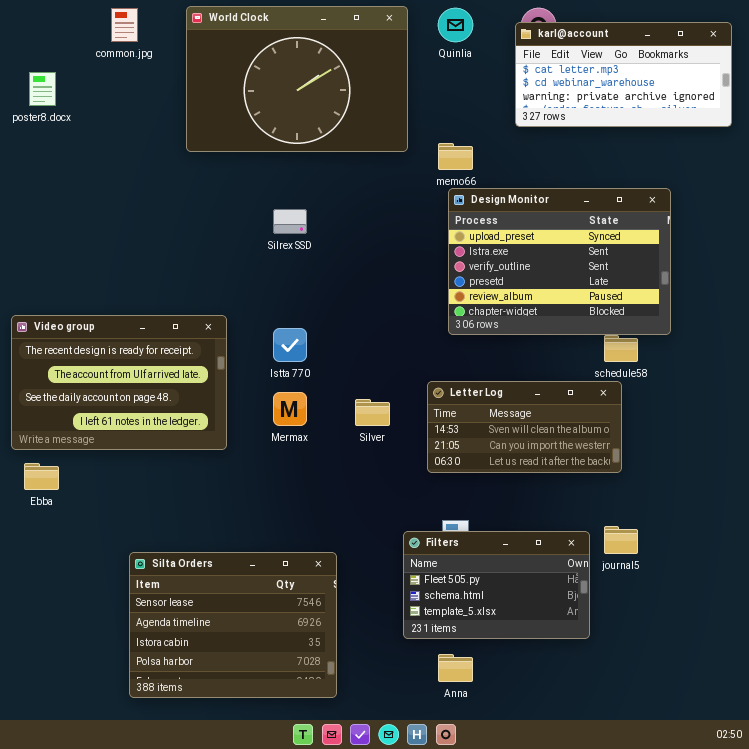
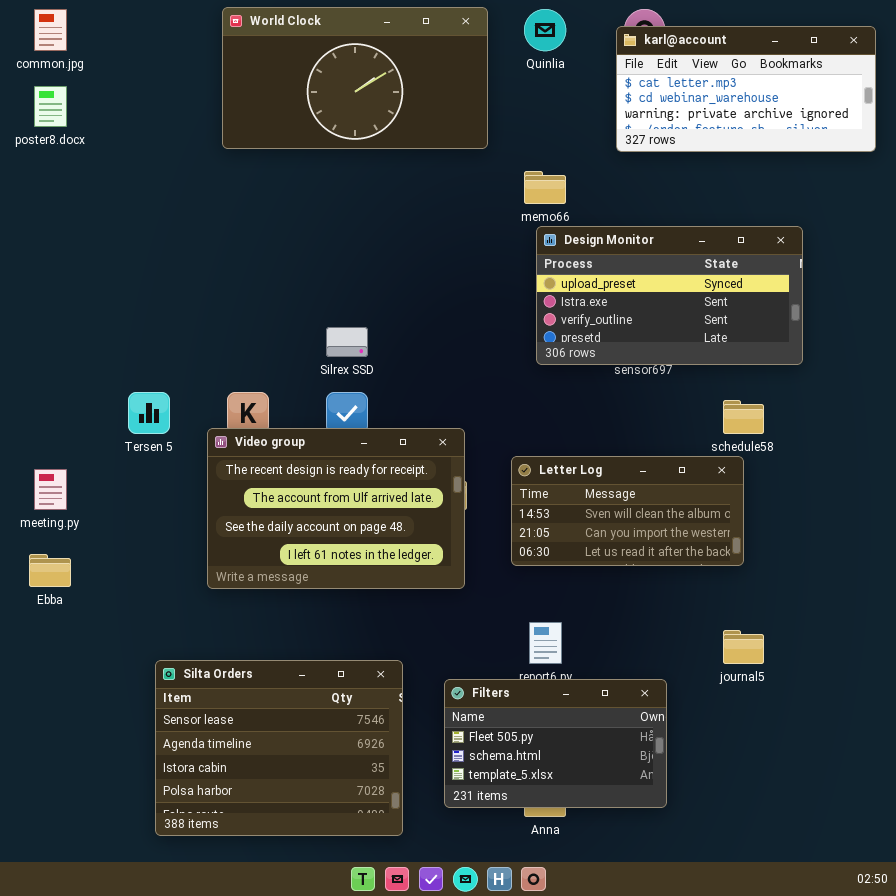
World Clock: [186,6,408,152] -> [222,7,488,149], resized
common.jpg: [111,8,138,42] -> [34,9,67,51], moved
Design Monitor: [448,188,671,335] -> [536,226,803,365], resized
Silrex SSD: [273,209,307,234] -> [326,327,368,357], moved
Video group: [11,315,227,450] -> [207,428,465,589], moved
Filters: [403,531,590,639] -> [444,679,667,808], moved

